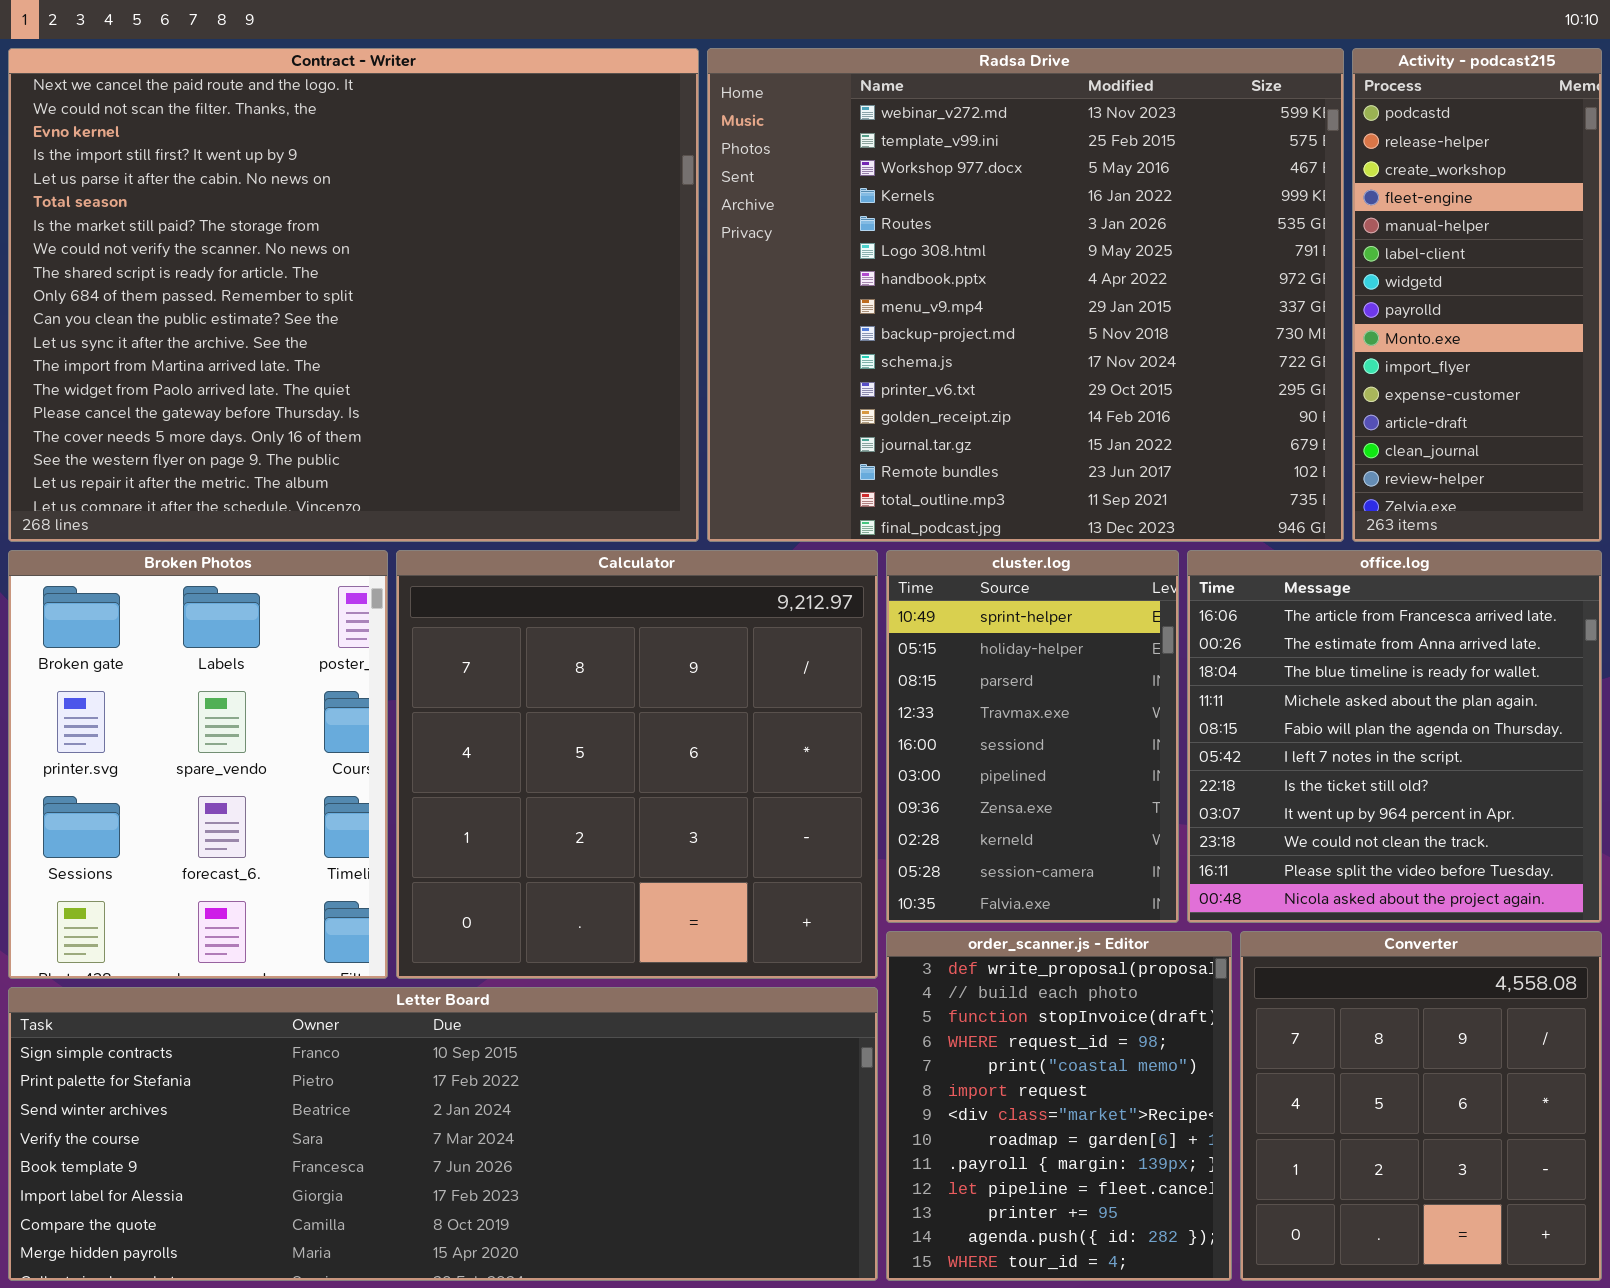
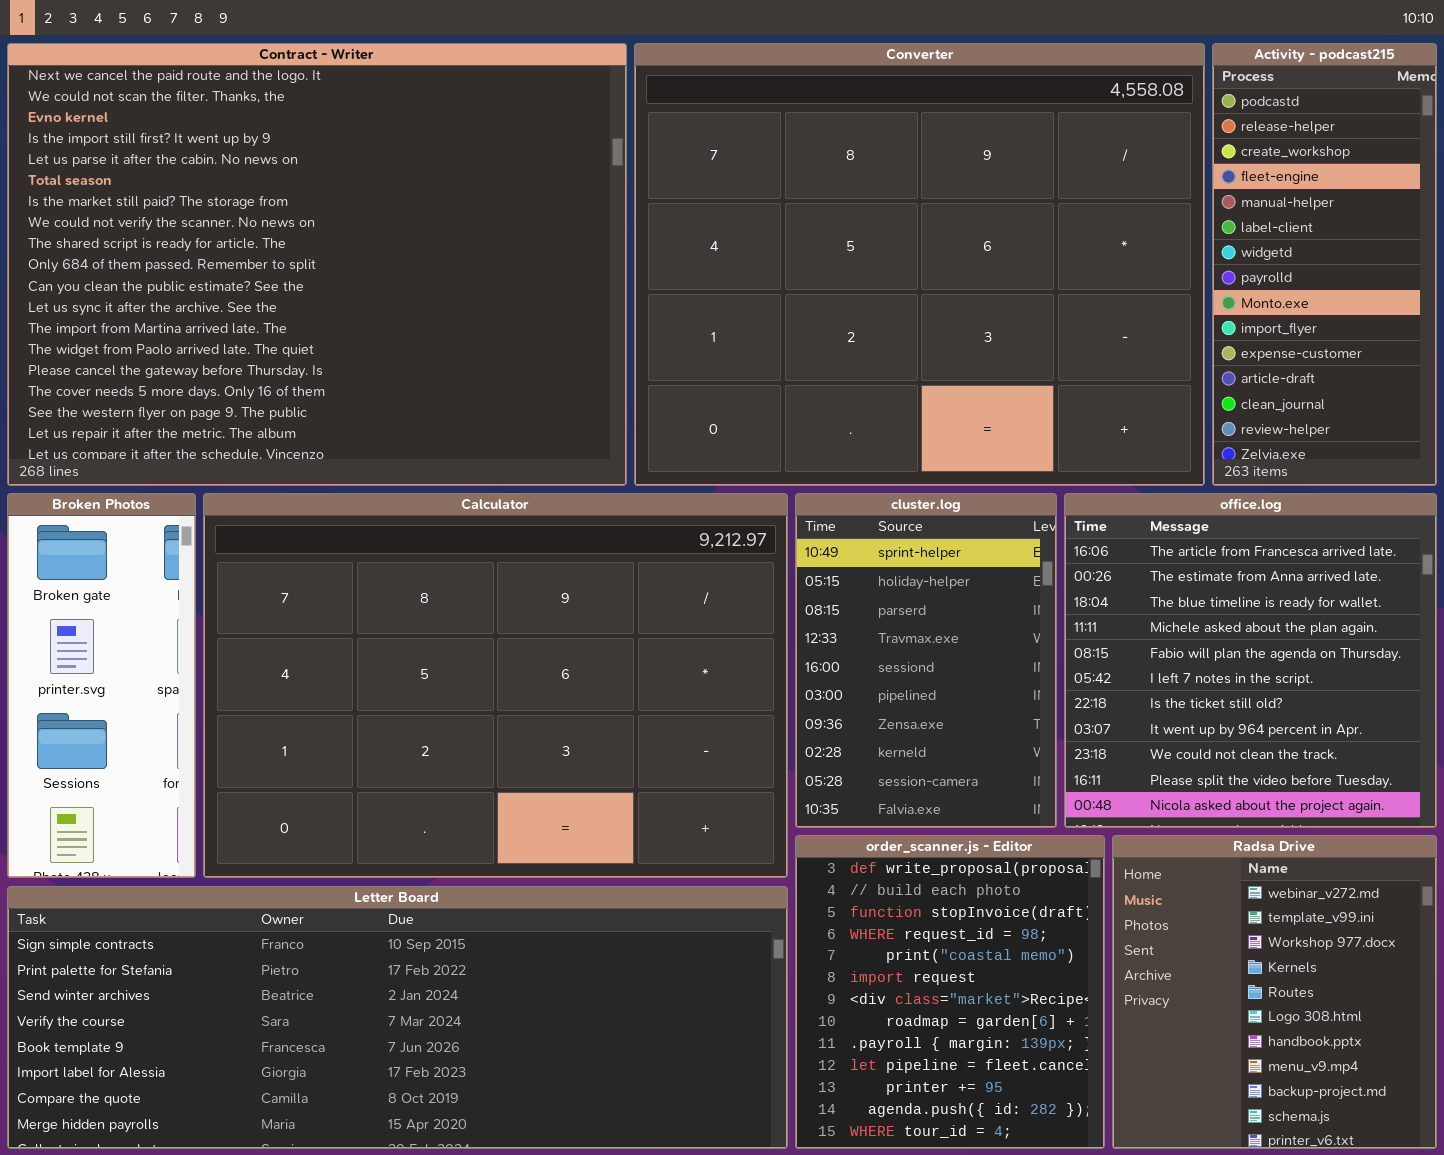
Radsa Drive: [707,48,1344,542] -> [1112,835,1437,1149], moved, resized
Broken Photos: [8,550,388,979] -> [7,493,196,878], resized
Calculator: [396,550,878,979] -> [203,493,788,878], resized
Converter: [1240,931,1602,1281] -> [634,43,1205,486], moved, resized

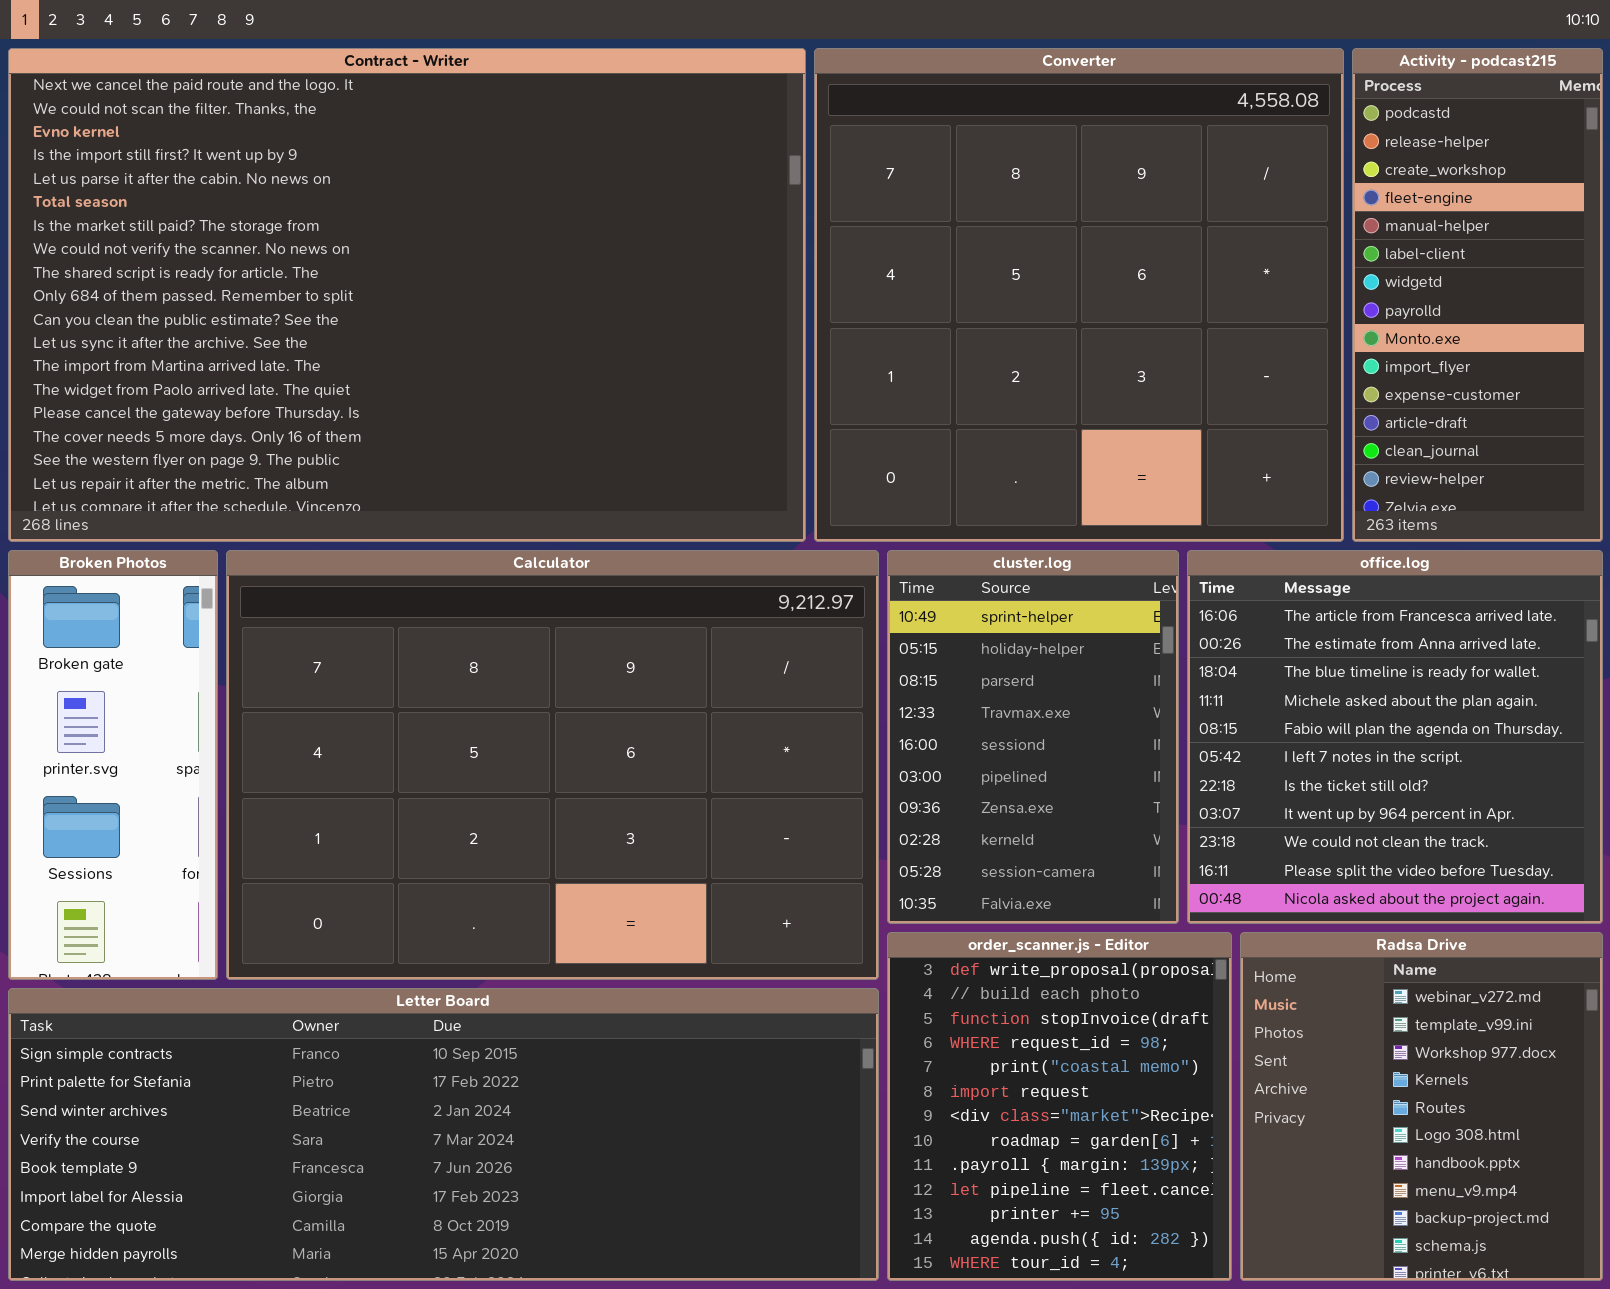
Contract - Writer: [7,43,627,486] -> [8,48,806,542], resized
Converter: [634,43,1205,486] -> [814,48,1344,542], resized

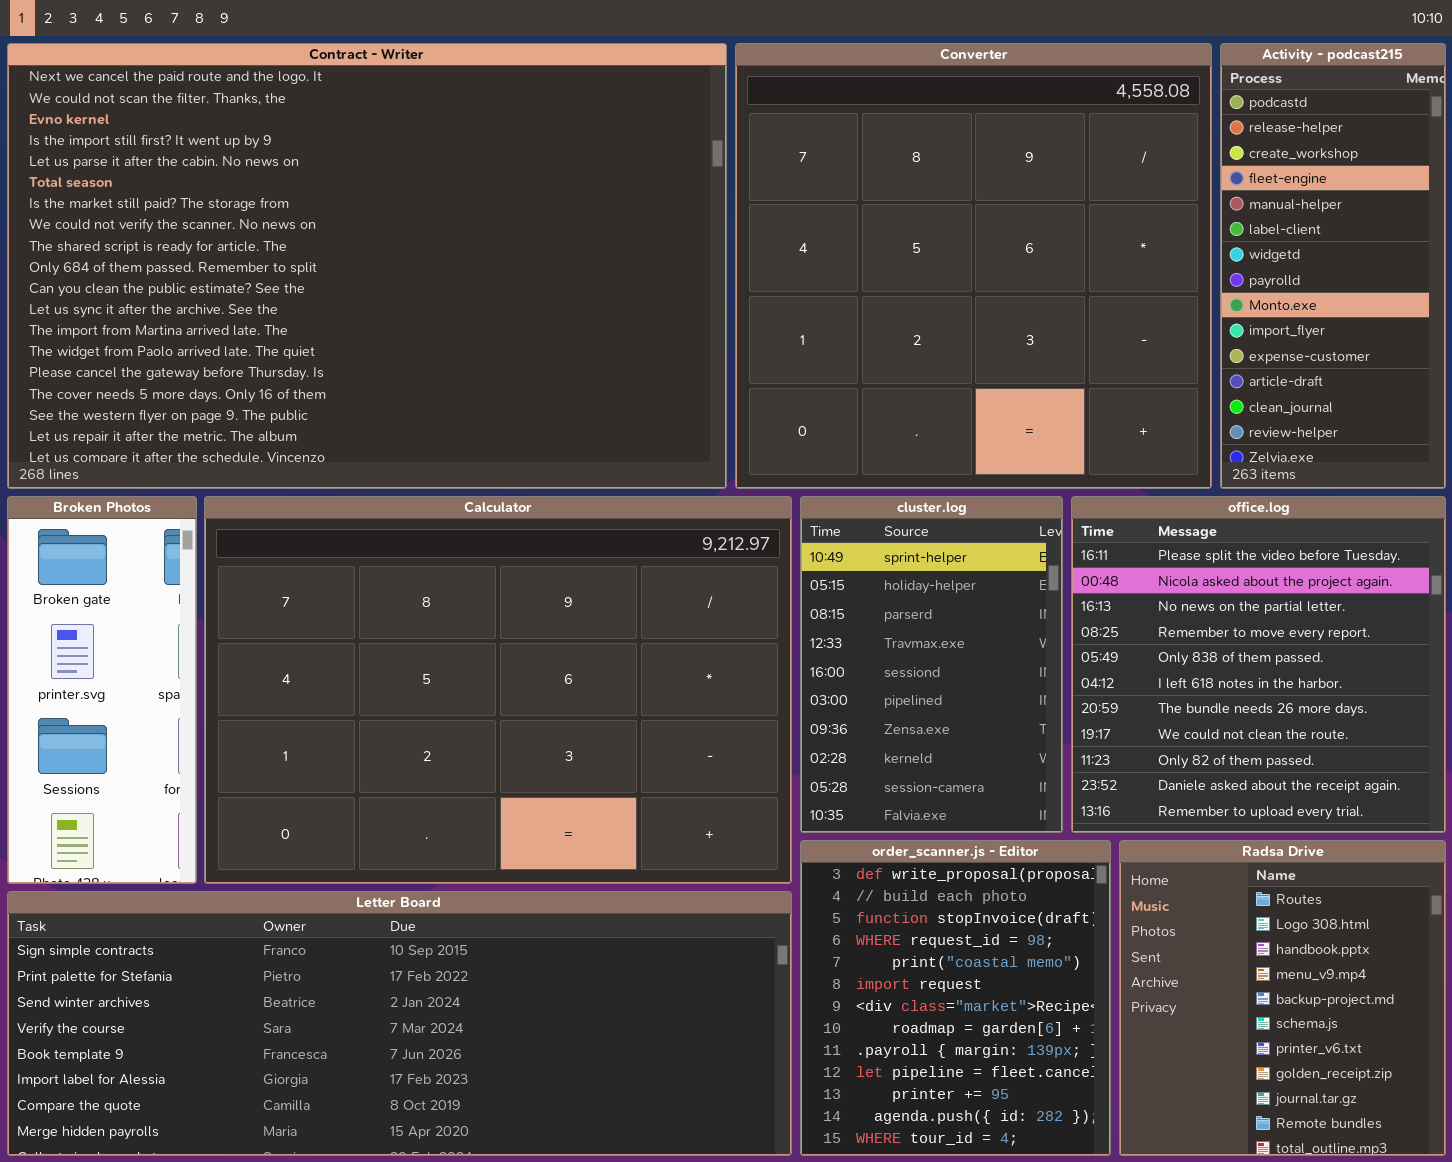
office.log: [1187,550,1603,924] -> [1071,496,1446,833], scrolled down 9 rows
Radsa Drive: [1240,932,1603,1281] -> [1119,840,1446,1156], scrolled down 4 rows

